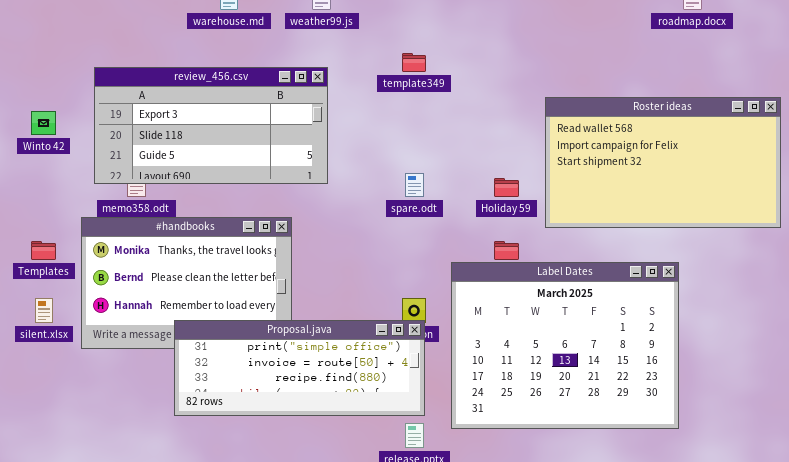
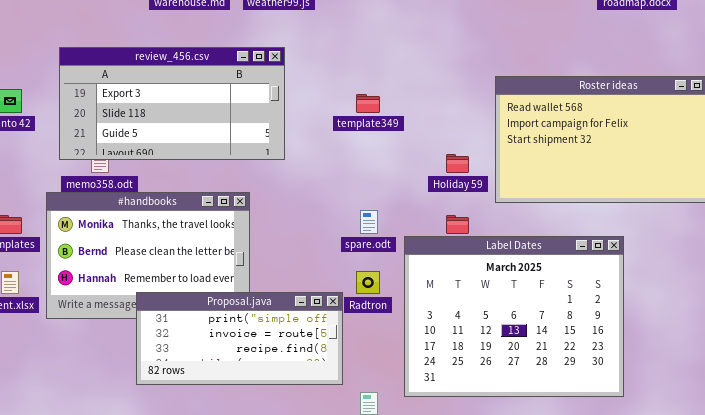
template349: [402,53,426,72] -> [356,94,380,113], moved
spare.odt: [405,173,424,197] -> [360,210,378,234], moved
Proposal.java: [174,320,425,416] -> [136,292,343,385], resized

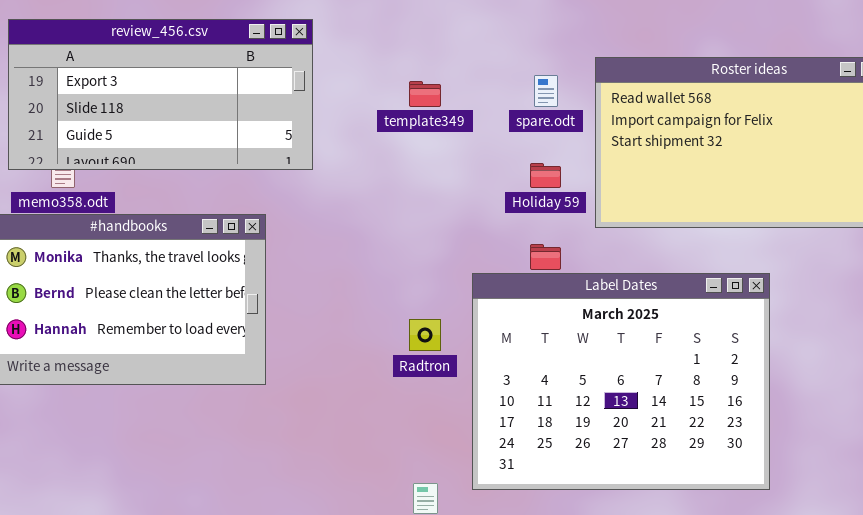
spare.odt: [360,210,378,234] -> [534,75,558,107], moved
Proposal.java: [136,292,343,385] -> none, closed

